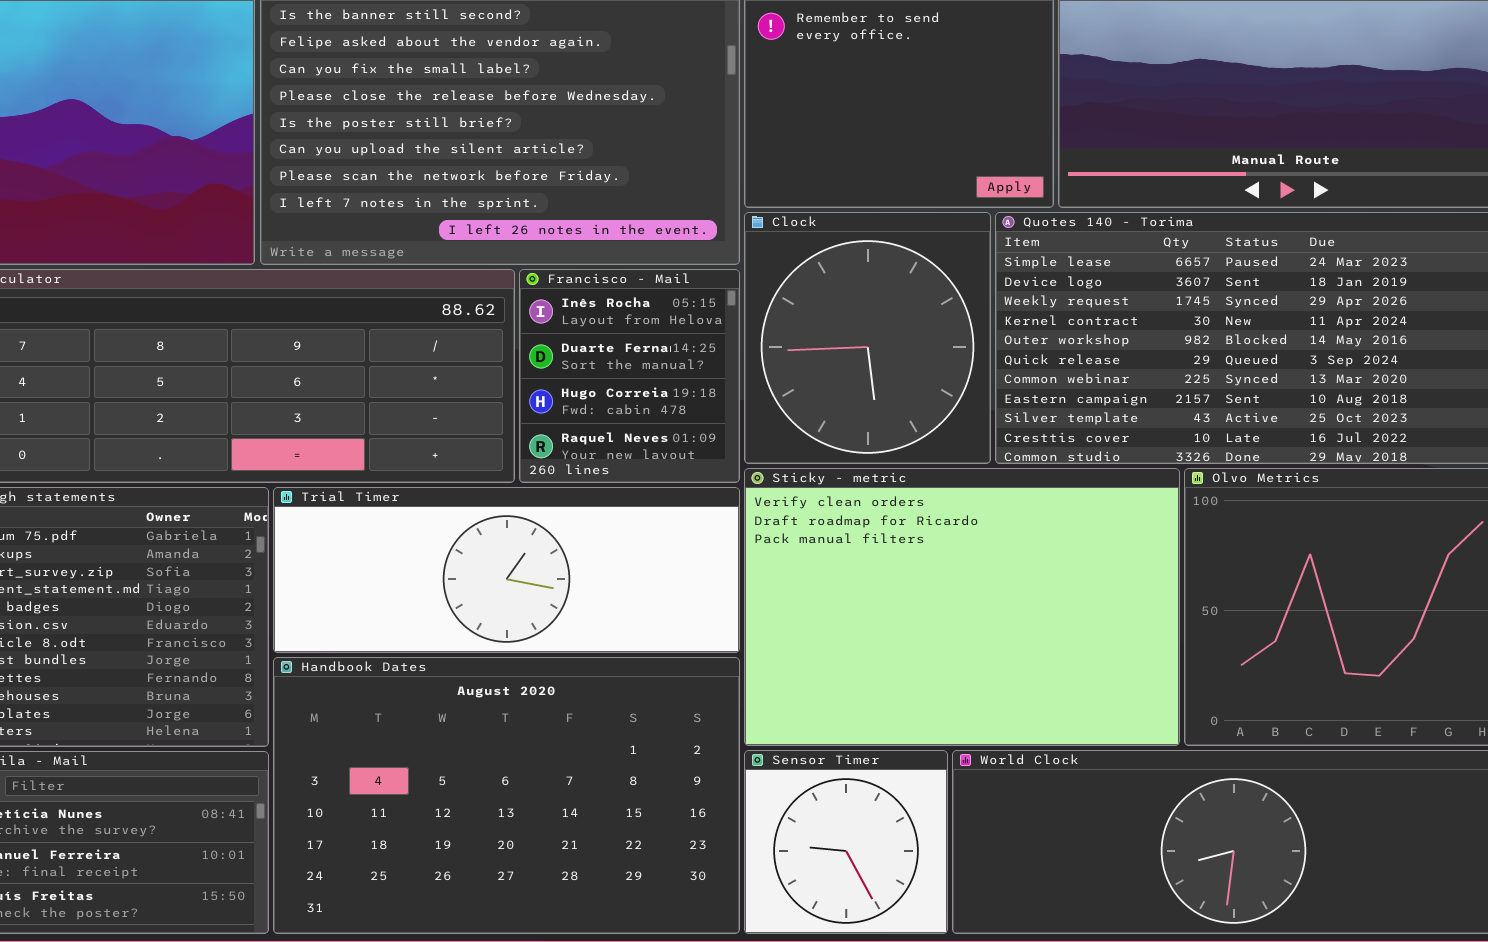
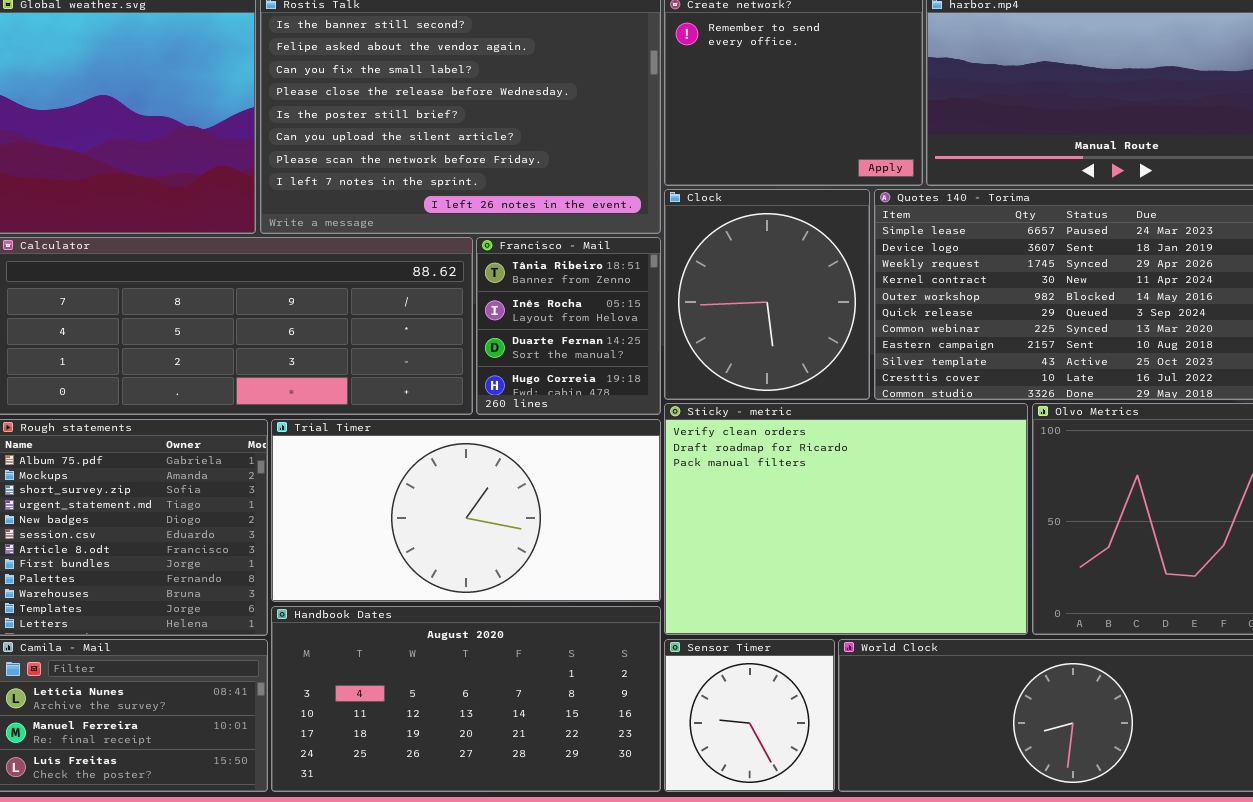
Francisco - Mail: [519,269,740,483] -> [476,237,661,415], scrolled up 1 row
Trial Timer: [273,487,740,653] -> [271,419,661,602], resized
Handbook Dates: [273,657,740,934] -> [271,606,661,792], resized

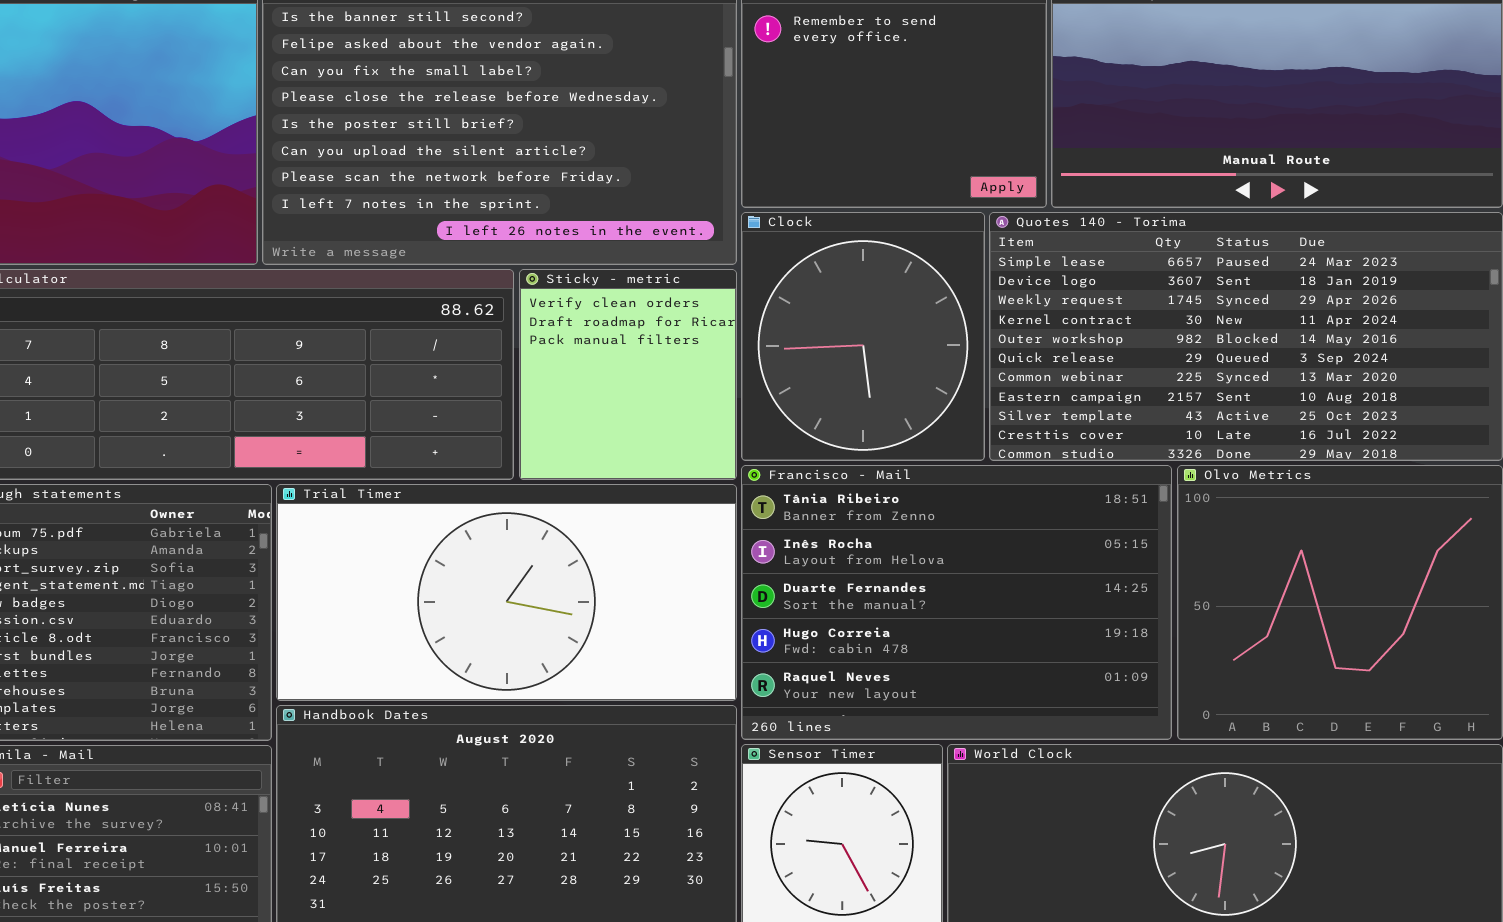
Francisco - Mail: [476,237,661,415] -> [741,465,1172,740], moved, resized
Sticky - metric: [664,403,1028,635] -> [519,269,737,480], moved, resized

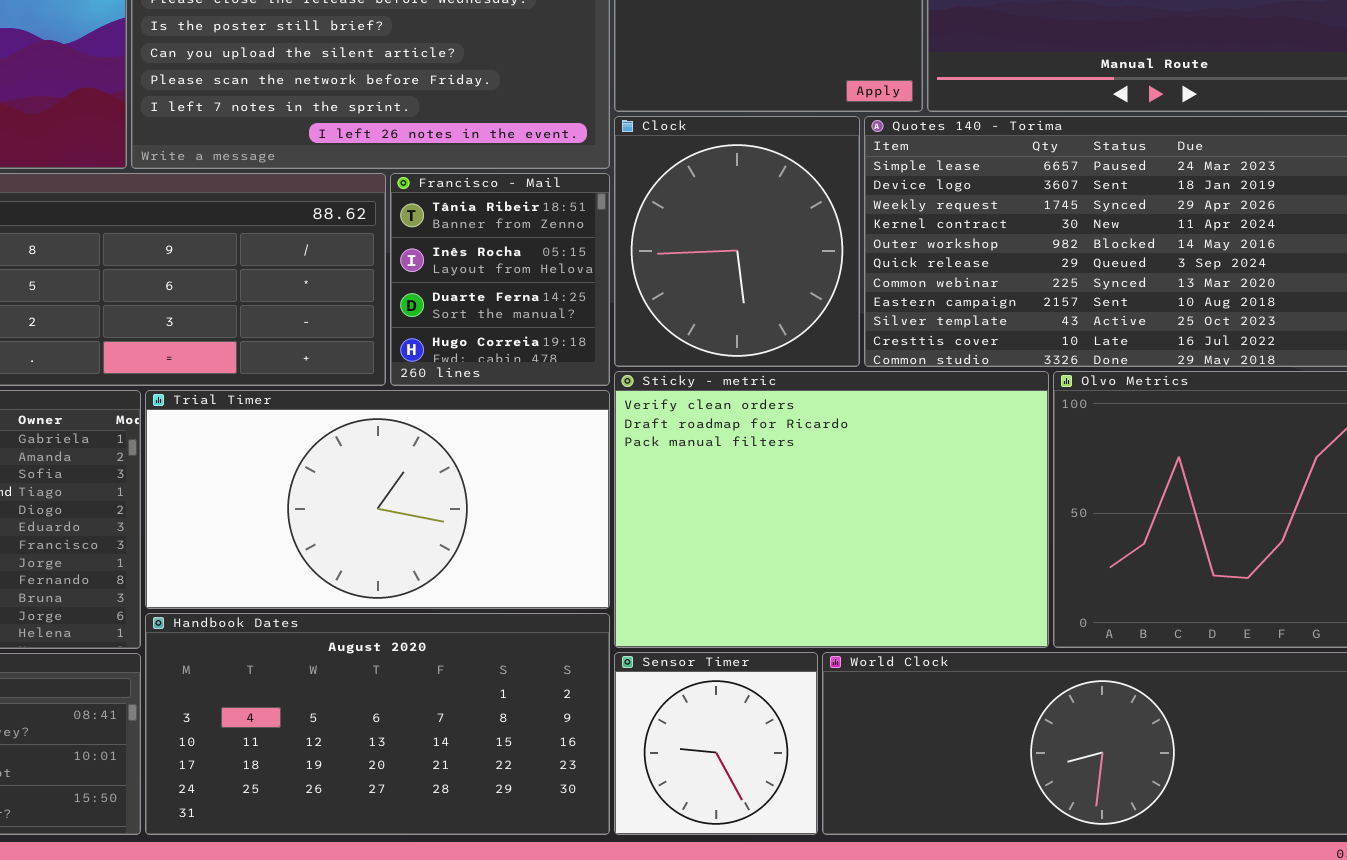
Sticky - metric: [519,269,737,480] -> [614,371,1049,648], moved, resized
Francisco - Mail: [741,465,1172,740] -> [390,173,610,386], moved, resized

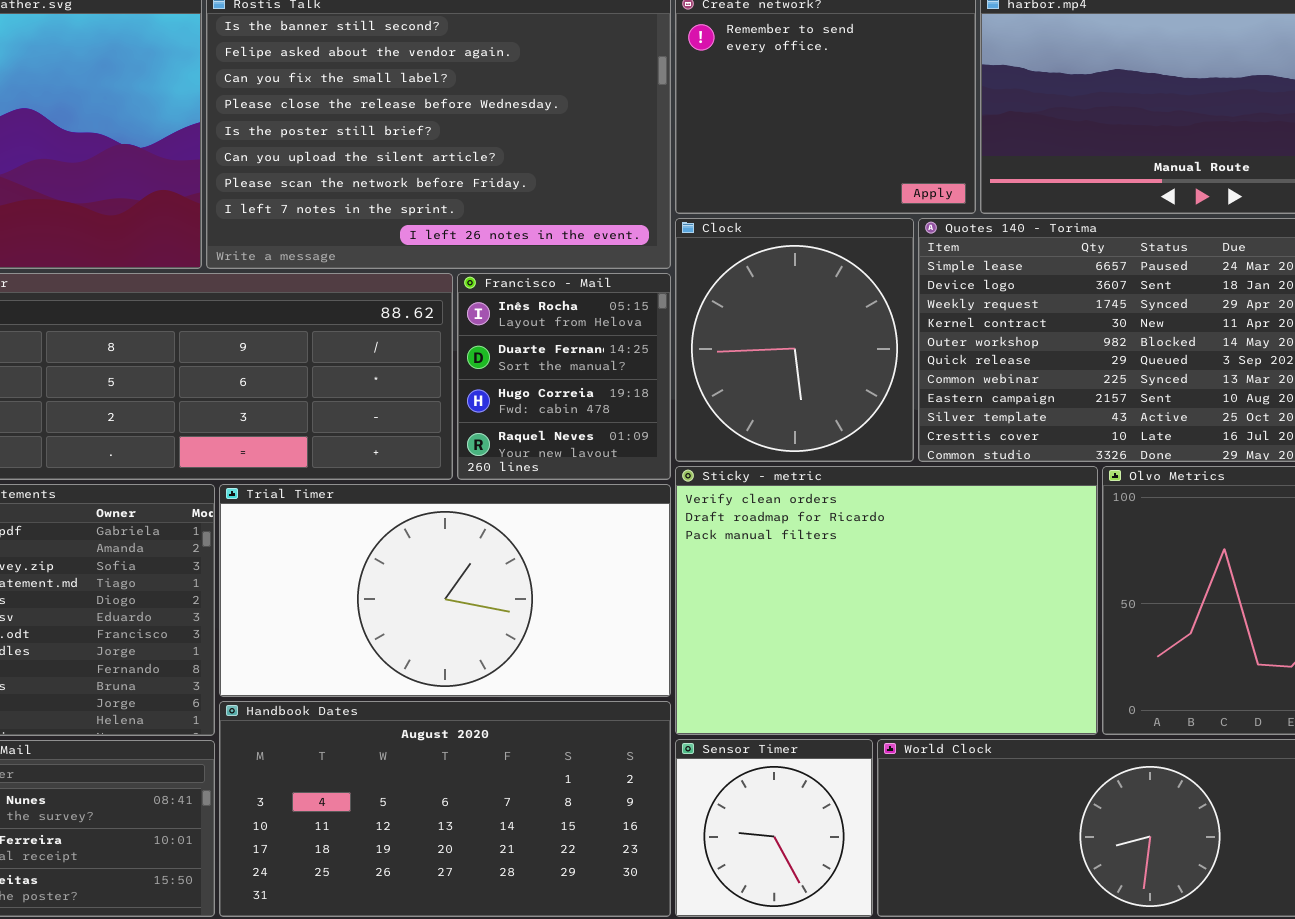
Francisco - Mail: [390,173,610,386] -> [457,273,671,480], scrolled down 1 row

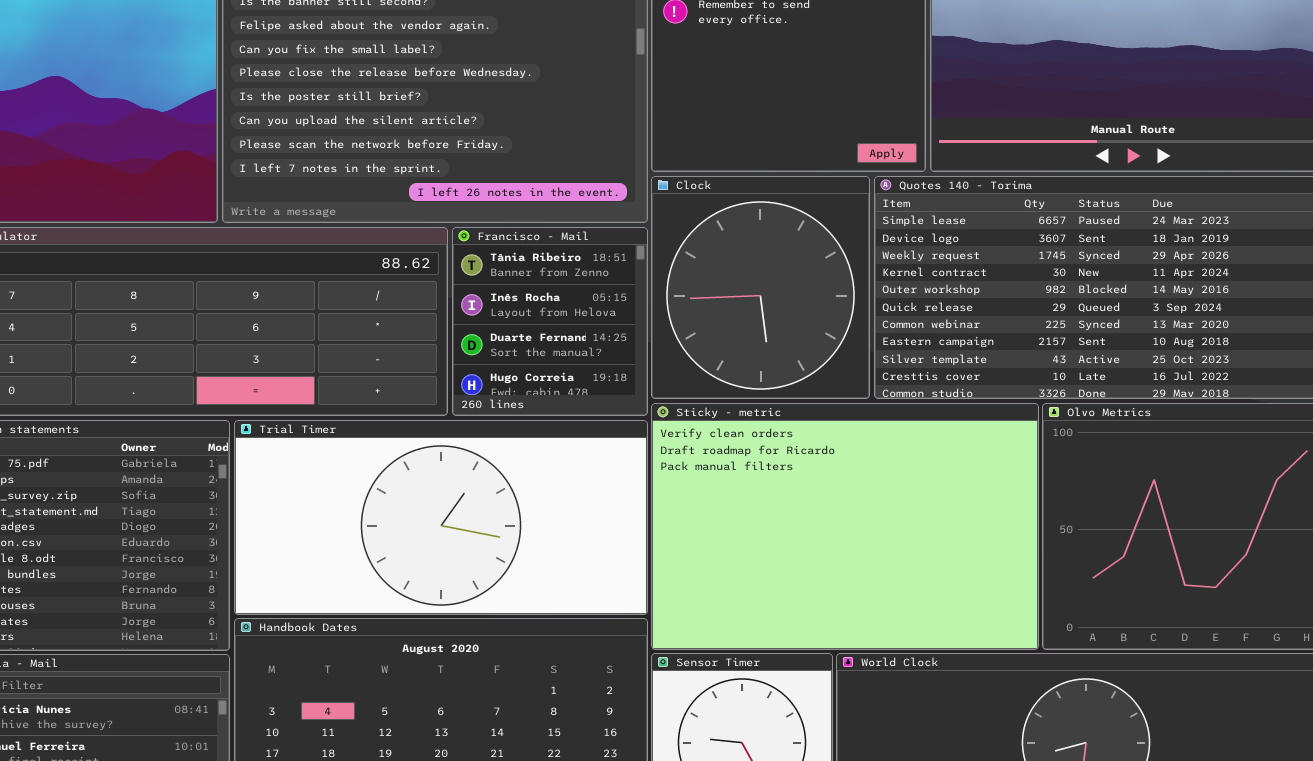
Francisco - Mail: [457,273,671,480] -> [452,227,648,416], scrolled up 1 row

